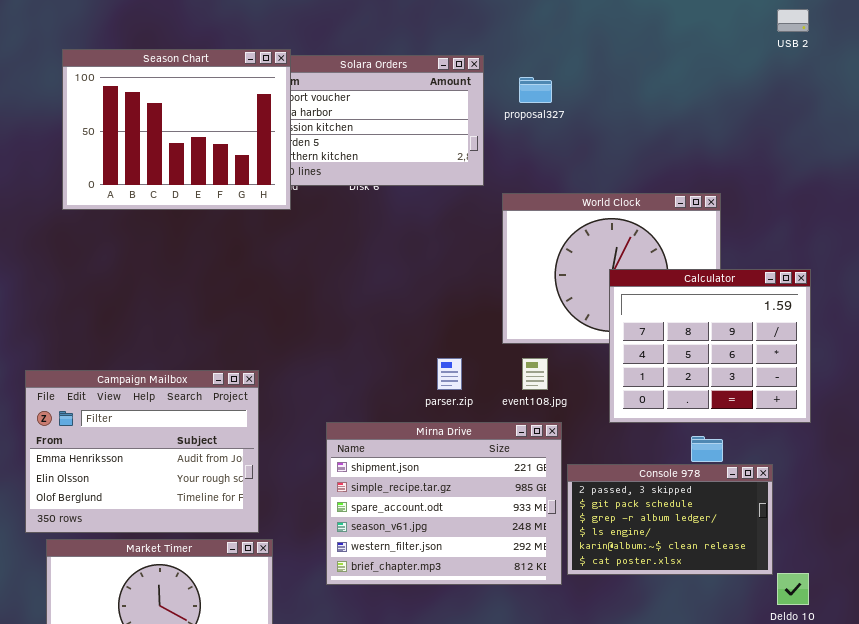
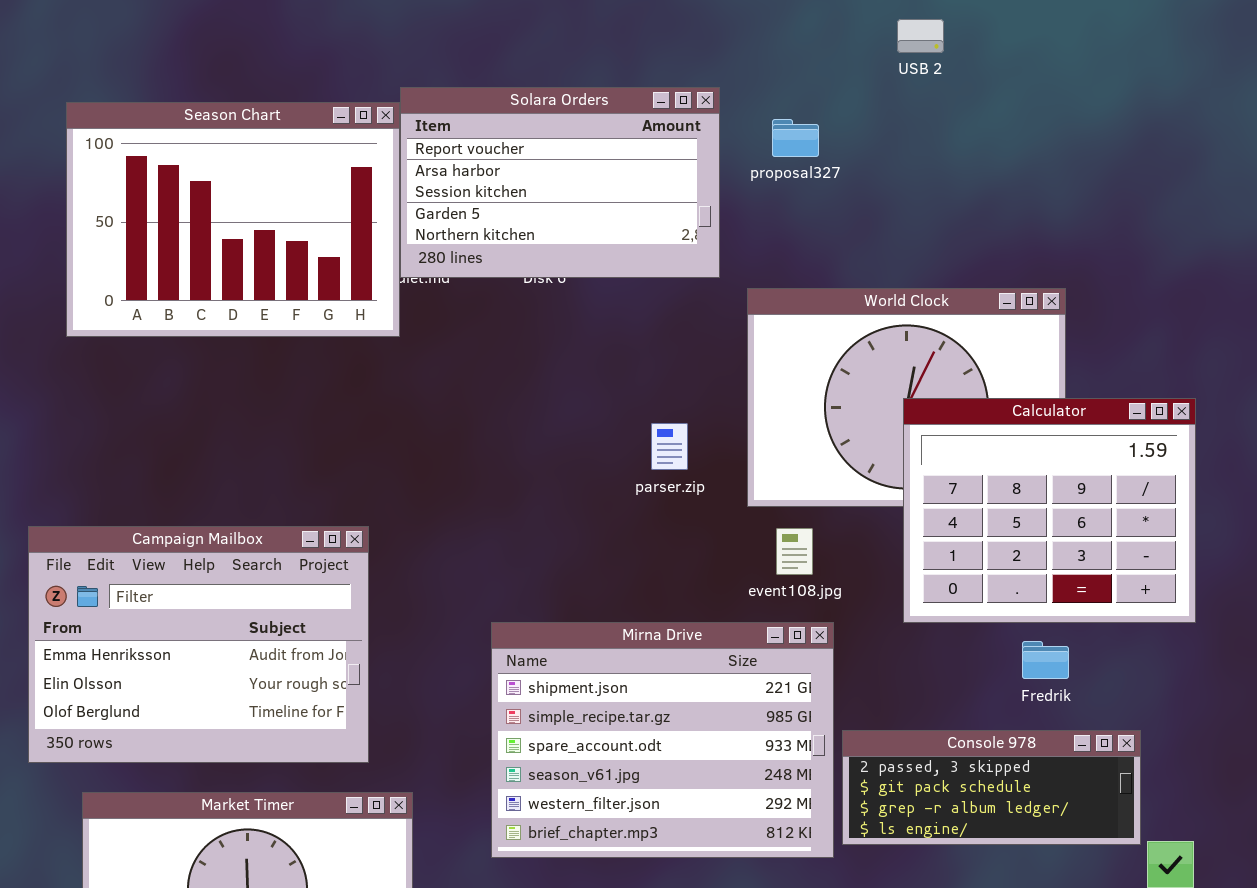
USB 2: [777,9,809,32] -> [897,19,944,53], moved
Season Chart: [62,49,291,210] -> [66,102,400,337], moved
parser.zip: [437,358,462,390] -> [651,423,688,470], moved
Campaign Mailbox: [25,370,259,533] -> [28,526,369,763], moved
Console 978: [567,464,773,575] -> [842,730,1141,845], resized

